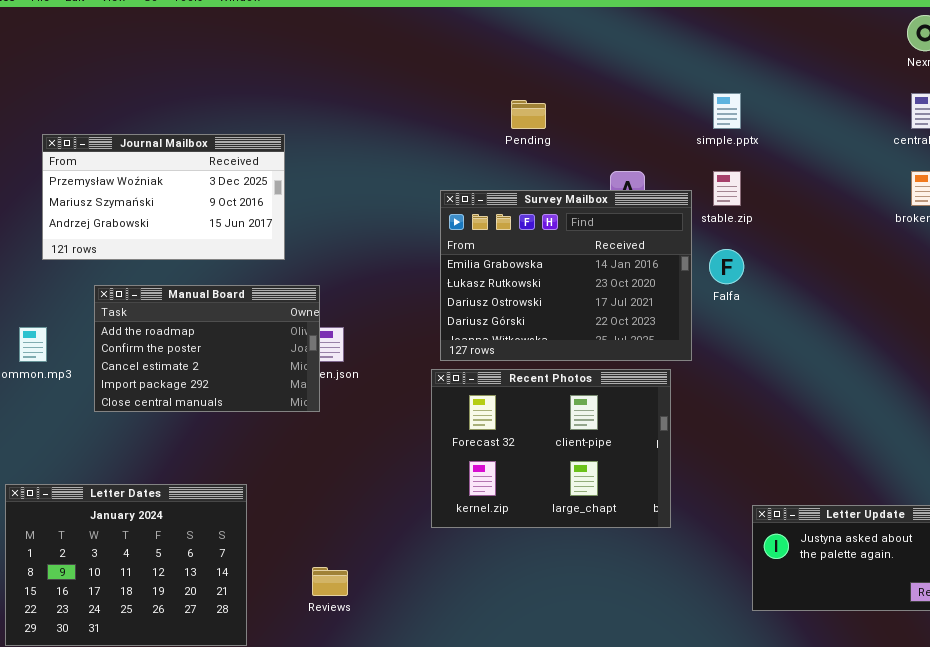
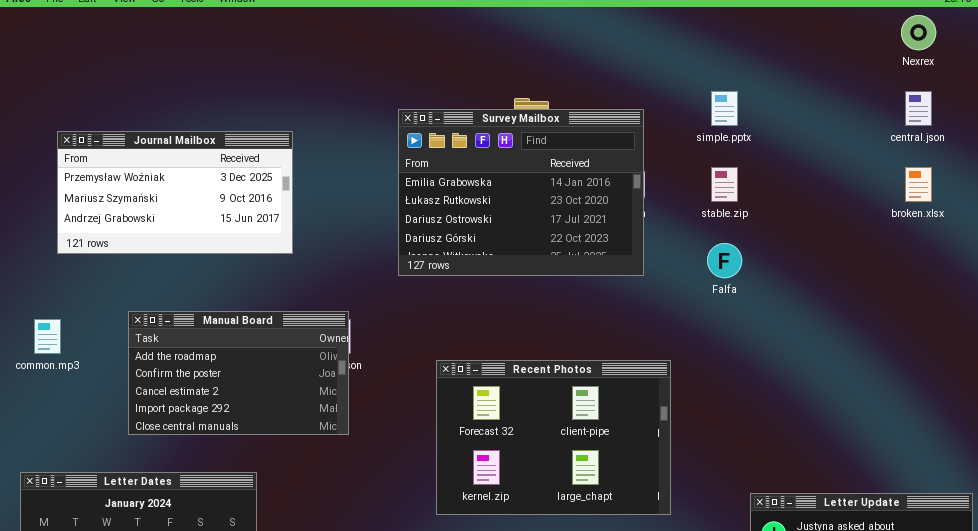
Survey Mailbox: [440,190,692,361] -> [398,109,644,276], moved
Manual Board: [94,285,320,412] -> [128,311,349,435], moved

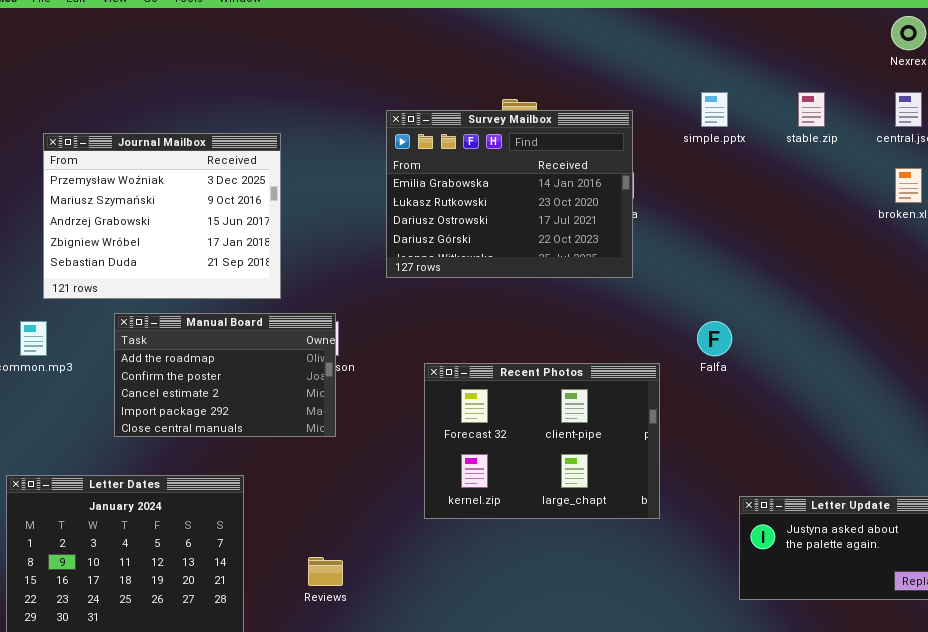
Journal Mailbox: [57,131,293,254] -> [43,133,281,299], resized
stable.zip: [711,167,738,202] -> [798,92,825,127], moved
Falfa: [707,243,742,278] -> [697,321,732,356], moved

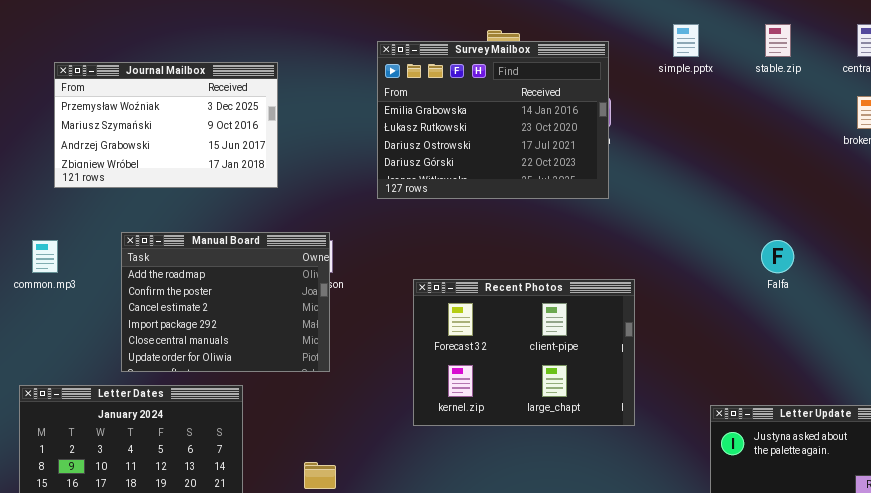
Journal Mailbox: [43,133,281,299] -> [54,62,278,188], resized
Manual Board: [114,313,336,437] -> [121,232,330,372], resized
Falfa: [697,321,732,356] -> [761,240,794,273], moved

